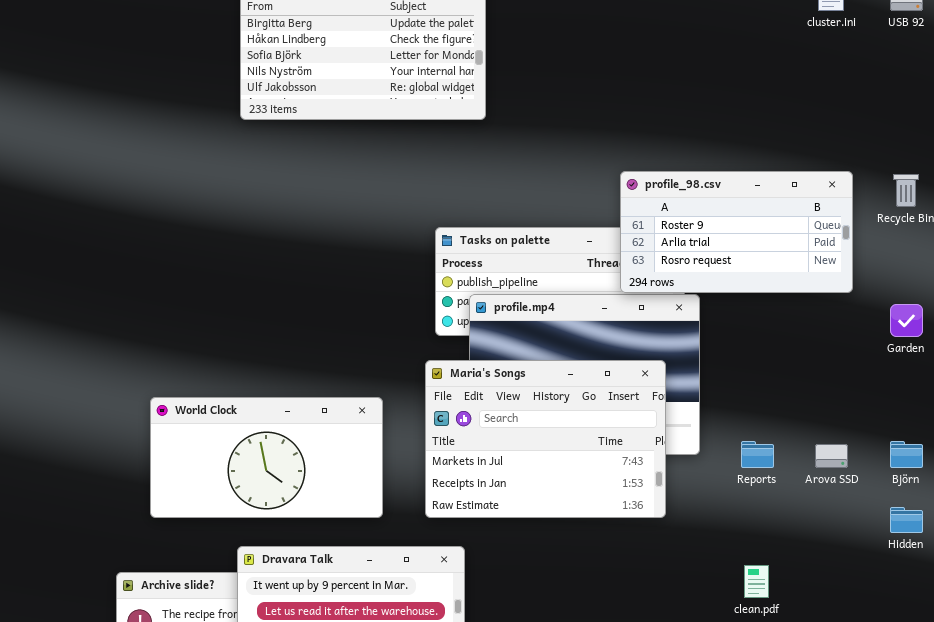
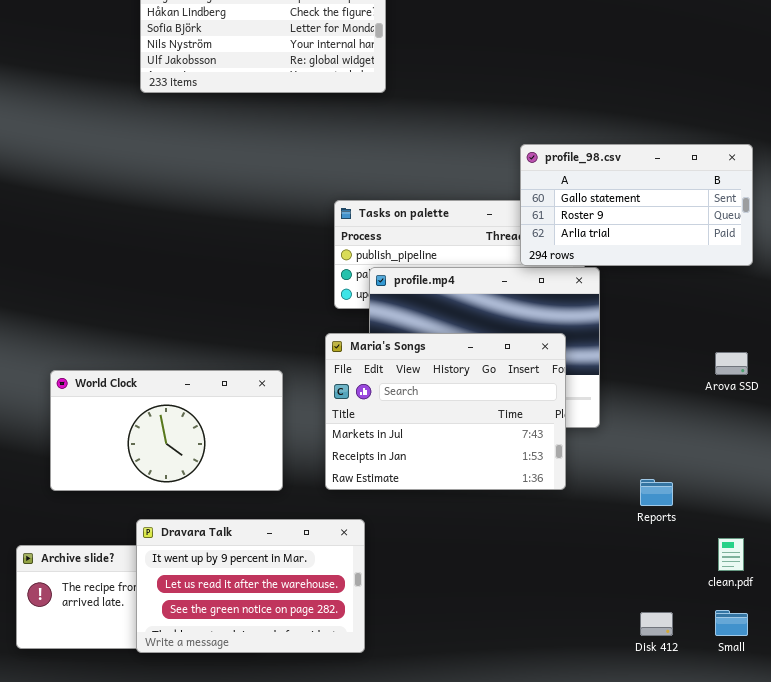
profile_98.csv: [620,171,853,293] -> [520,144,753,266], scrolled up 1 row
Reports: [741,441,774,468] -> [640,479,673,506], moved
Arova SSD: [815,444,848,468] -> [715,352,748,375], moved
clean.pdf: [744,565,769,598] -> [718,538,744,571], moved

